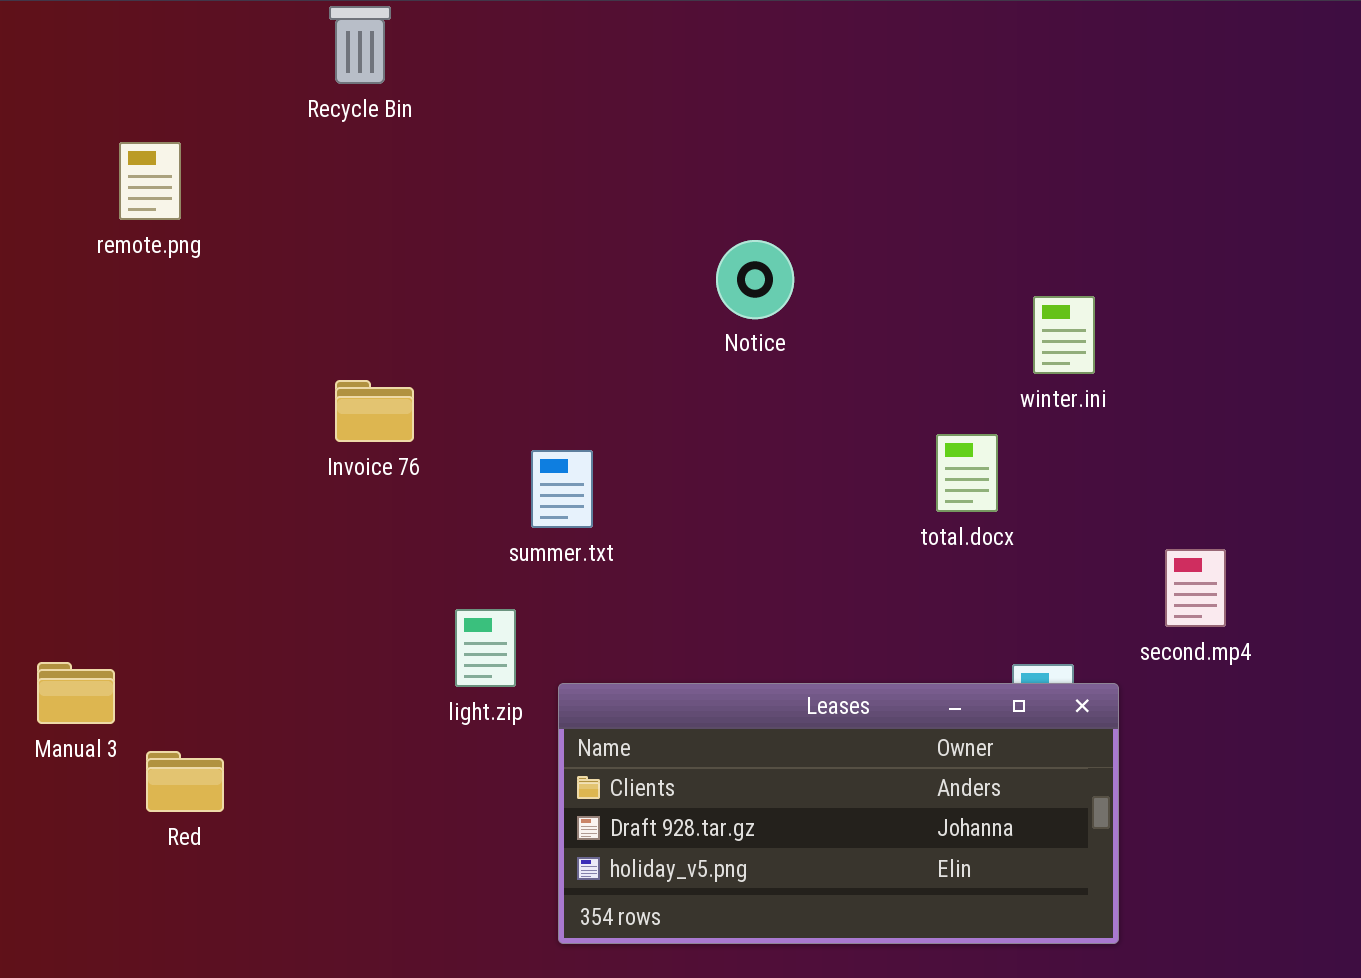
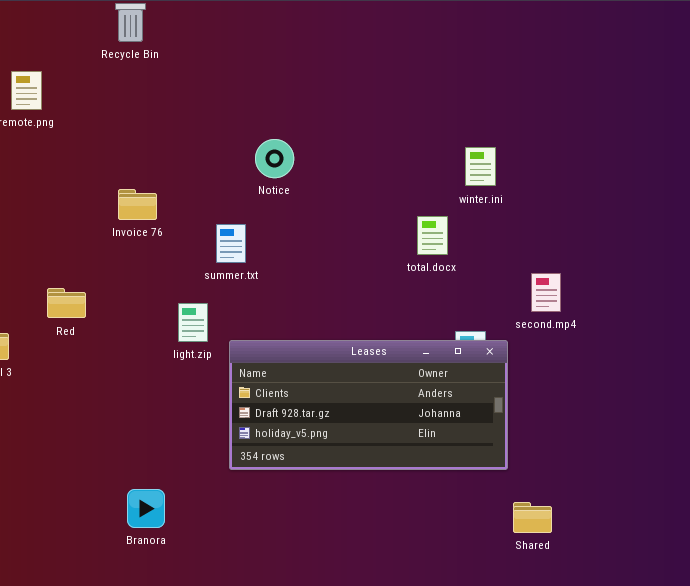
Notice: [716,240,794,319] -> [255,139,294,178], moved
Red: [146,751,224,812] -> [47,288,86,318], moved

